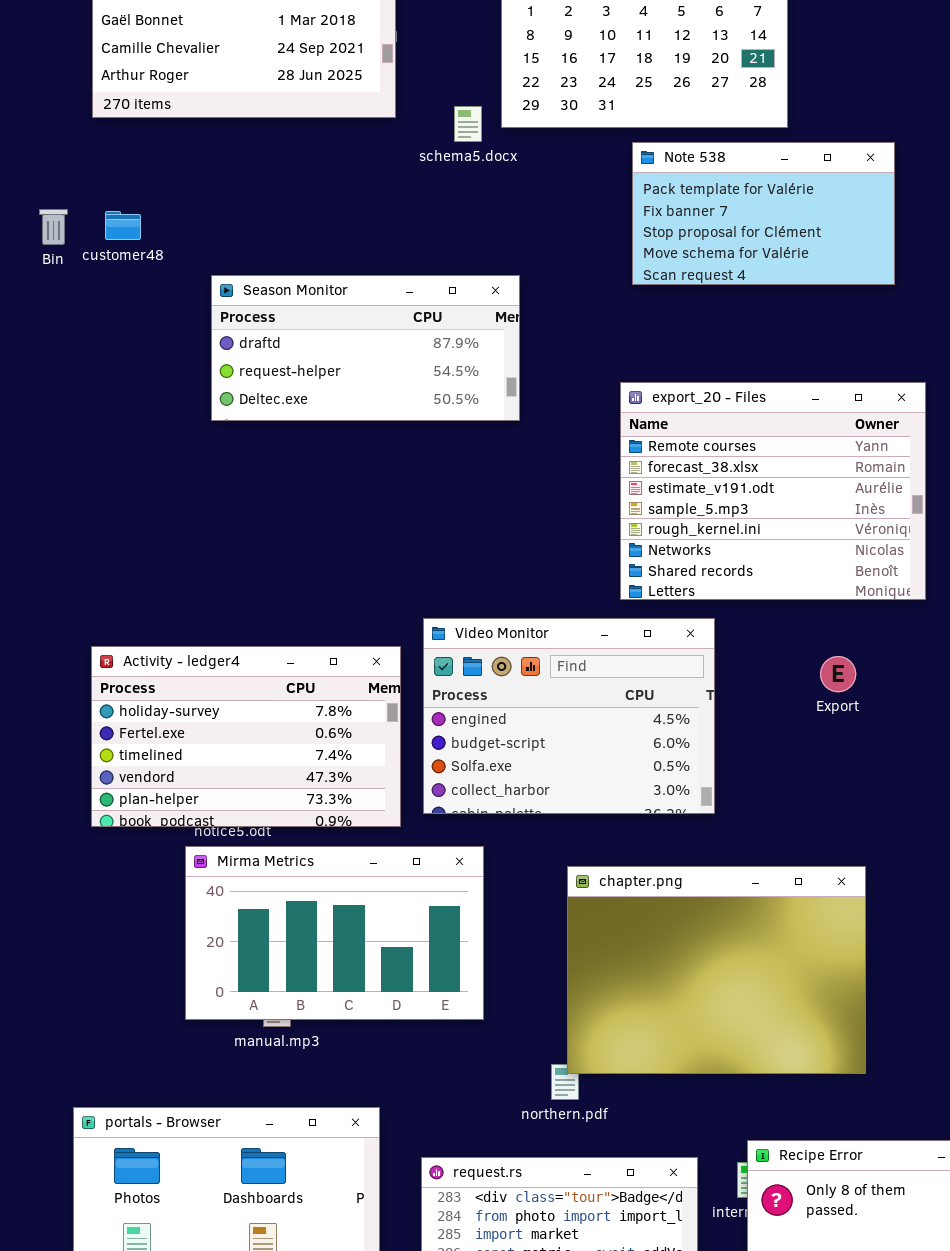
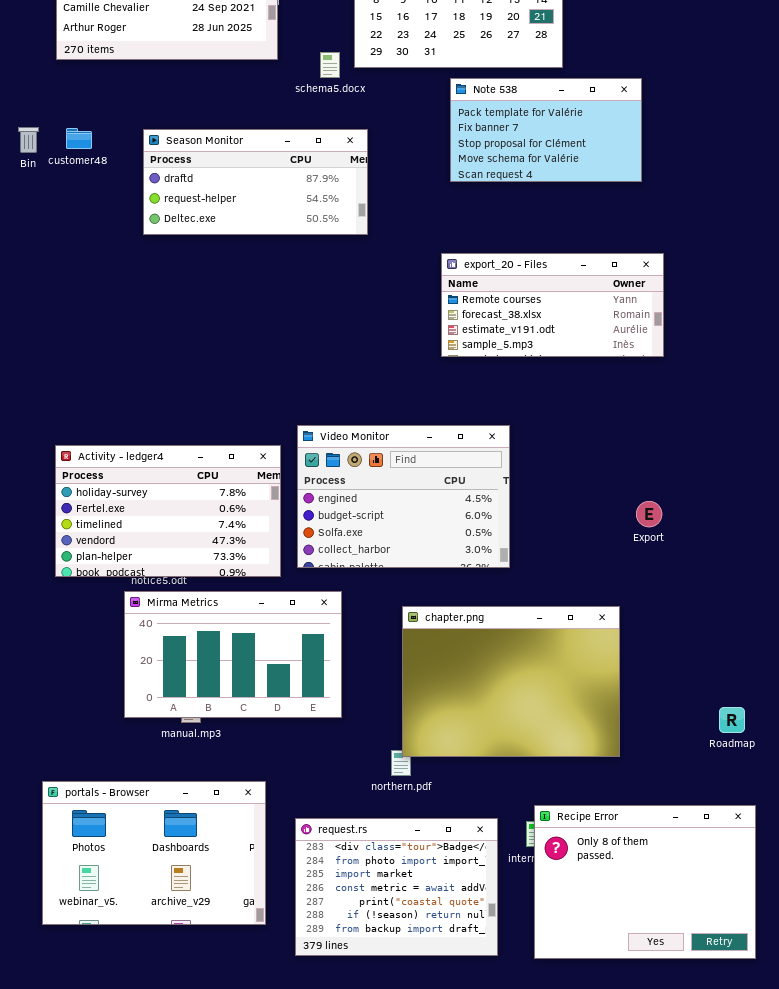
Season Monitor: [211,275,520,421] -> [143,129,368,235], moved
export_20 - Files: [620,382,926,600] -> [441,253,664,357], resized
Export: [820,656,856,692] -> [636,501,662,527], moved

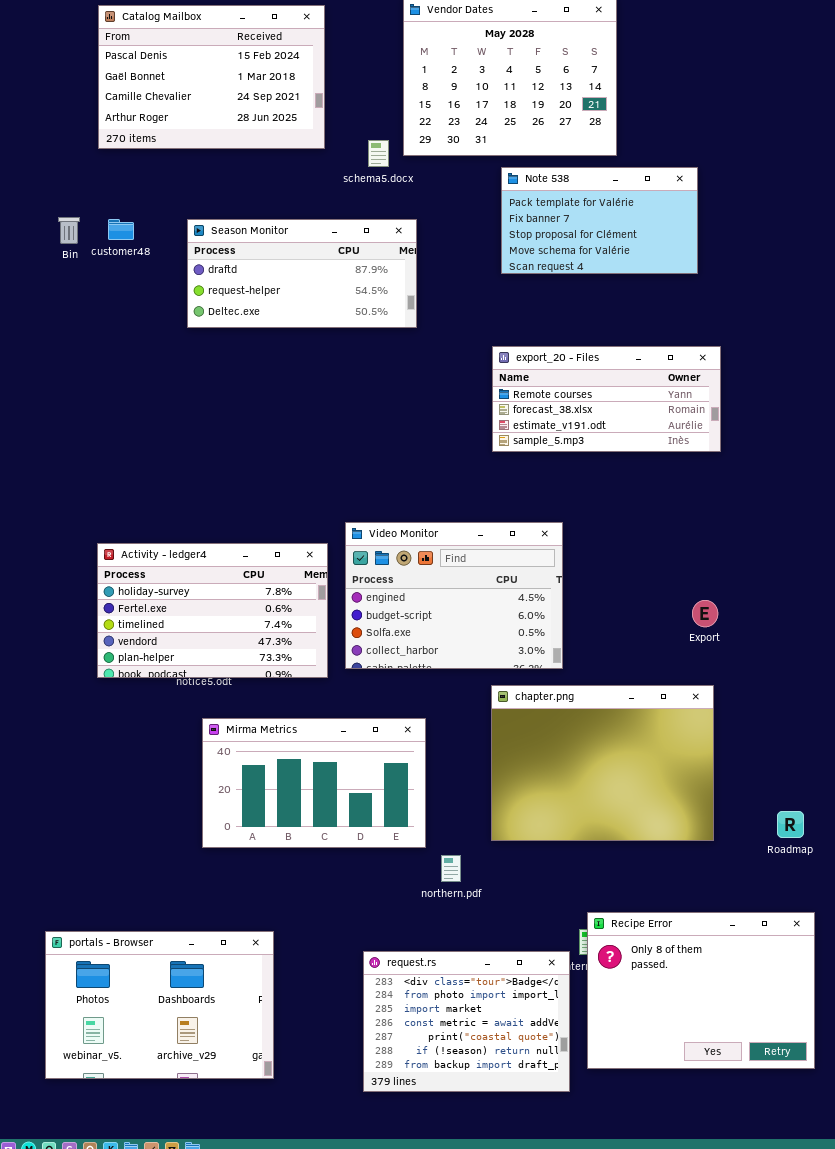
Mirma Metrics: [124,591,342,718] -> [202,718,426,848], moved
chapter.png: [402,606,620,757] -> [491,685,714,841], moved
portals - Browser: [42,781,266,925] -> [45,931,274,1079], moved
request.rs: [295,818,498,956] -> [363,951,570,1092], moved

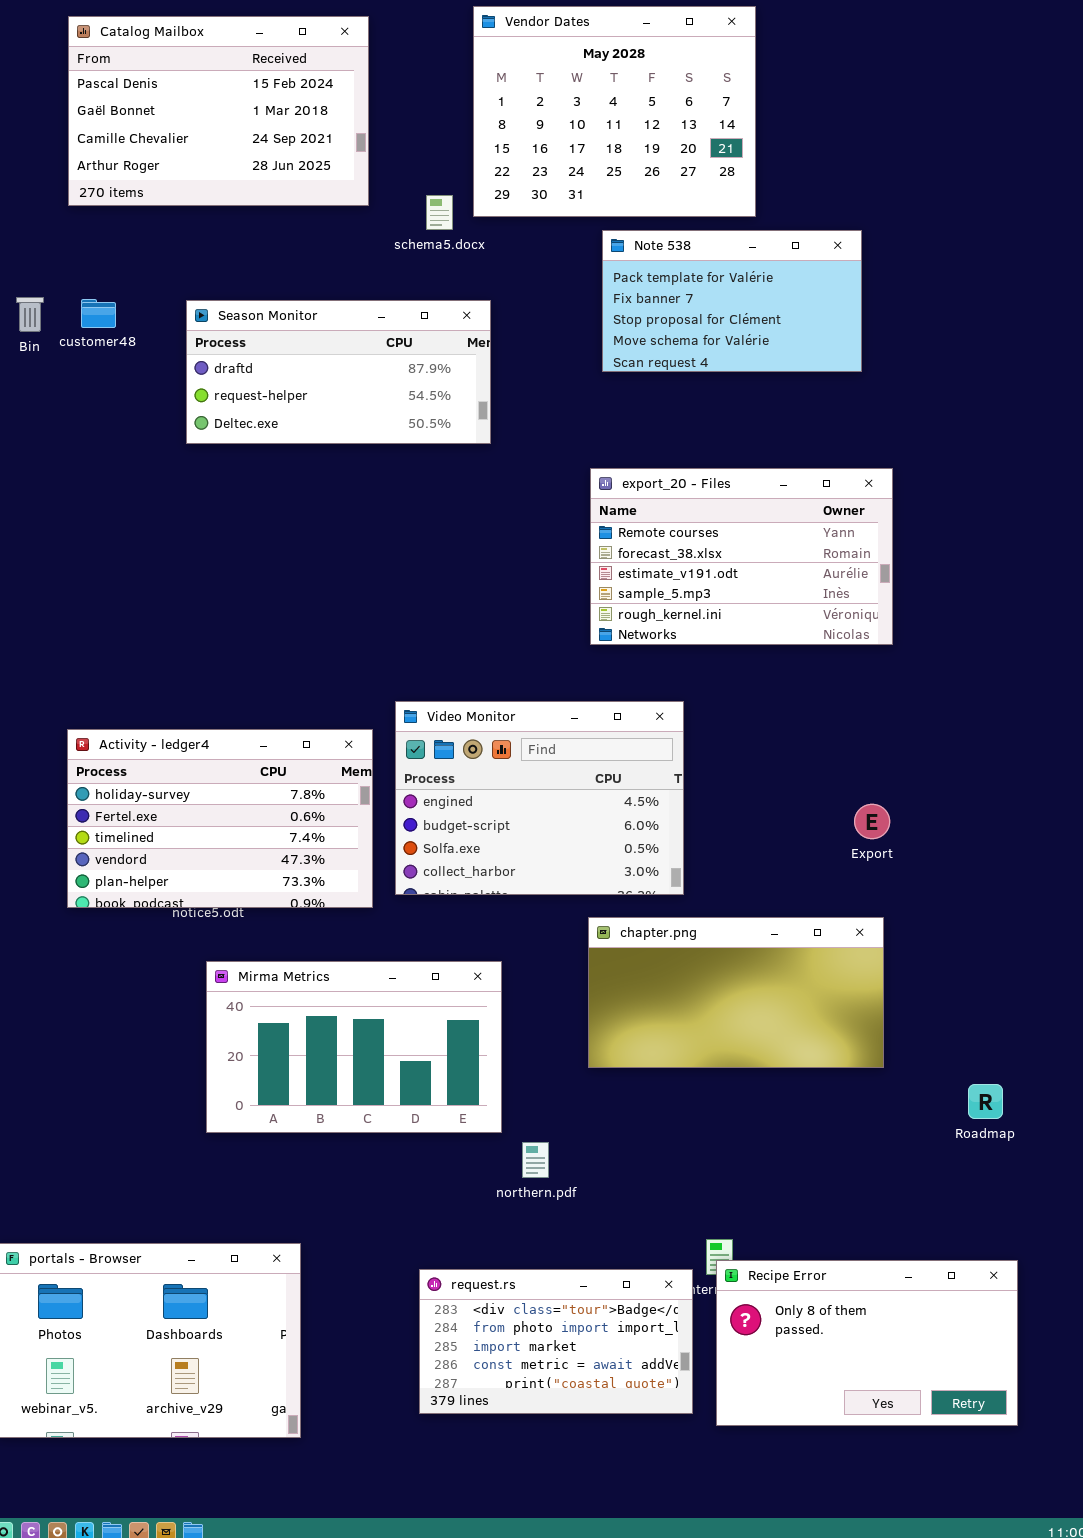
export_20 - Files: [492,346,721,452] -> [590,468,893,645], resized
chapter.png: [491,685,714,841] -> [588,917,884,1068], resized
Recipe Error: [587,912,815,1069] -> [716,1260,1018,1426], resized
request.rs: [363,951,570,1092] -> [419,1269,693,1414], resized

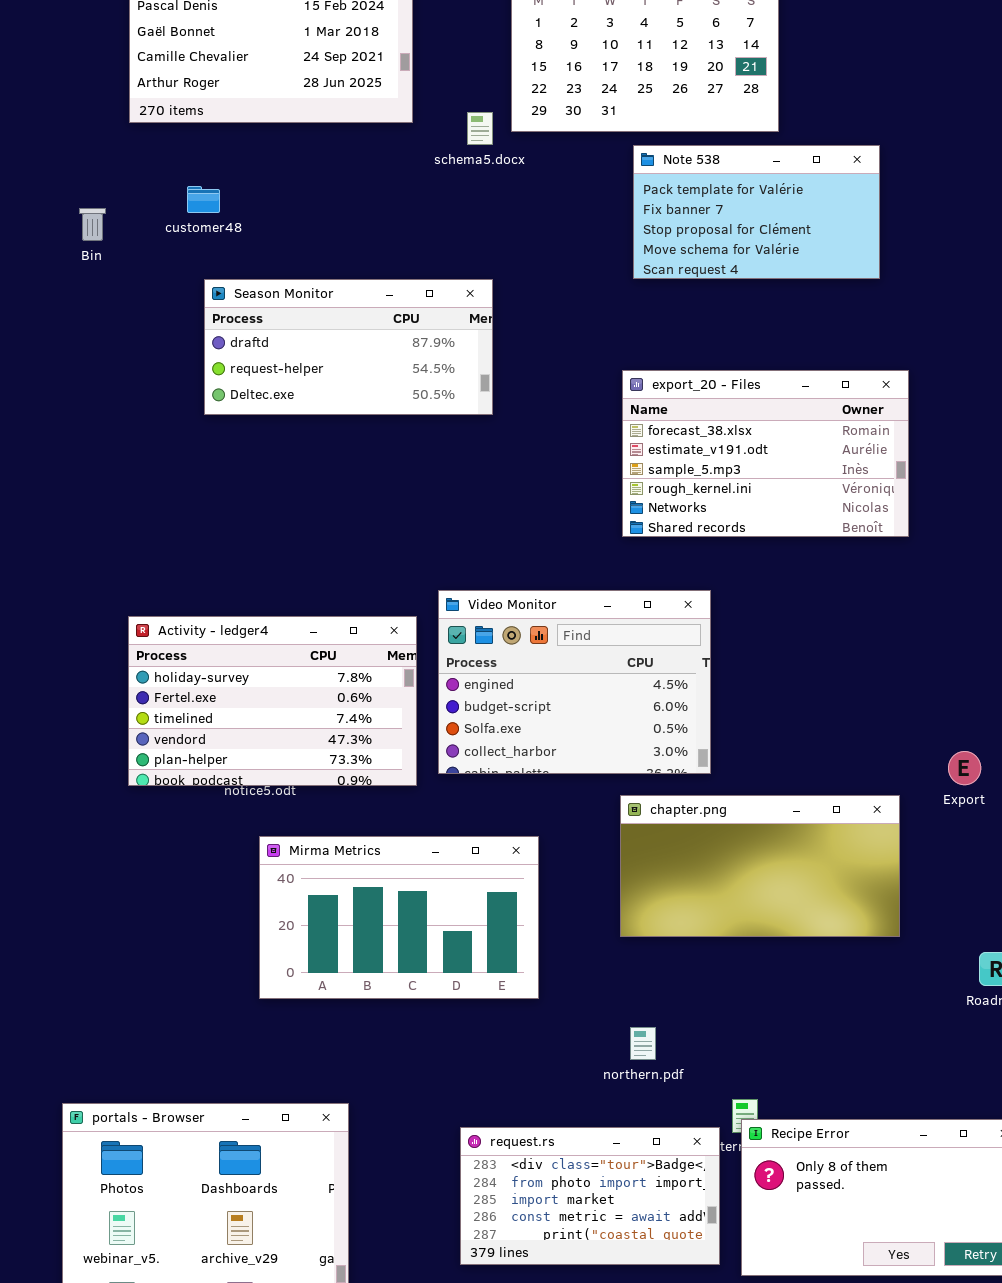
customer48: [81,299,116,328] -> [187,186,220,213], moved
Season Monitor: [186,300,491,444] -> [204,279,493,415], moved
export_20 - Files: [590,468,893,645] -> [622,370,909,537], scrolled down 1 row
Export: [854,804,890,839] -> [948,751,981,785], moved
northern.pdf: [522,1142,549,1178] -> [630,1027,656,1060], moved

